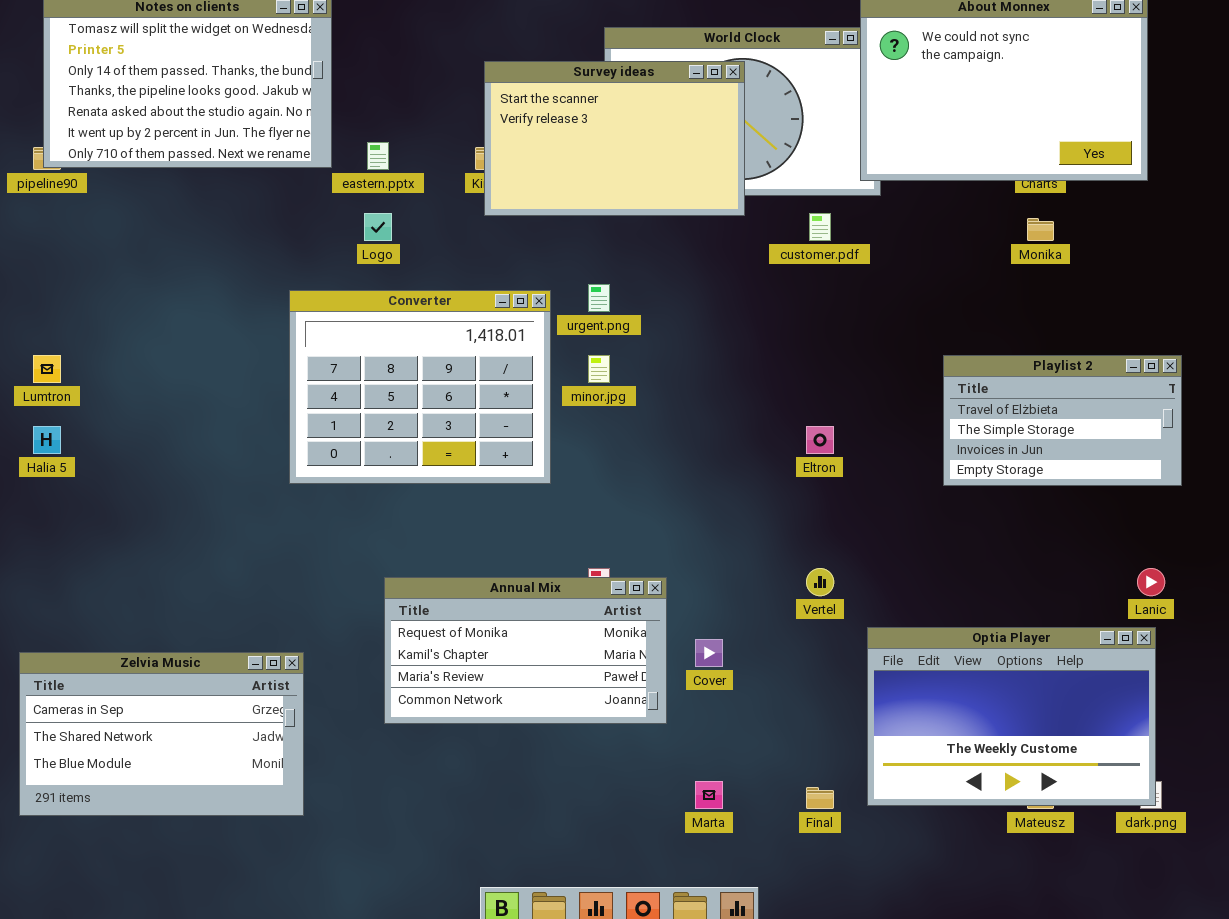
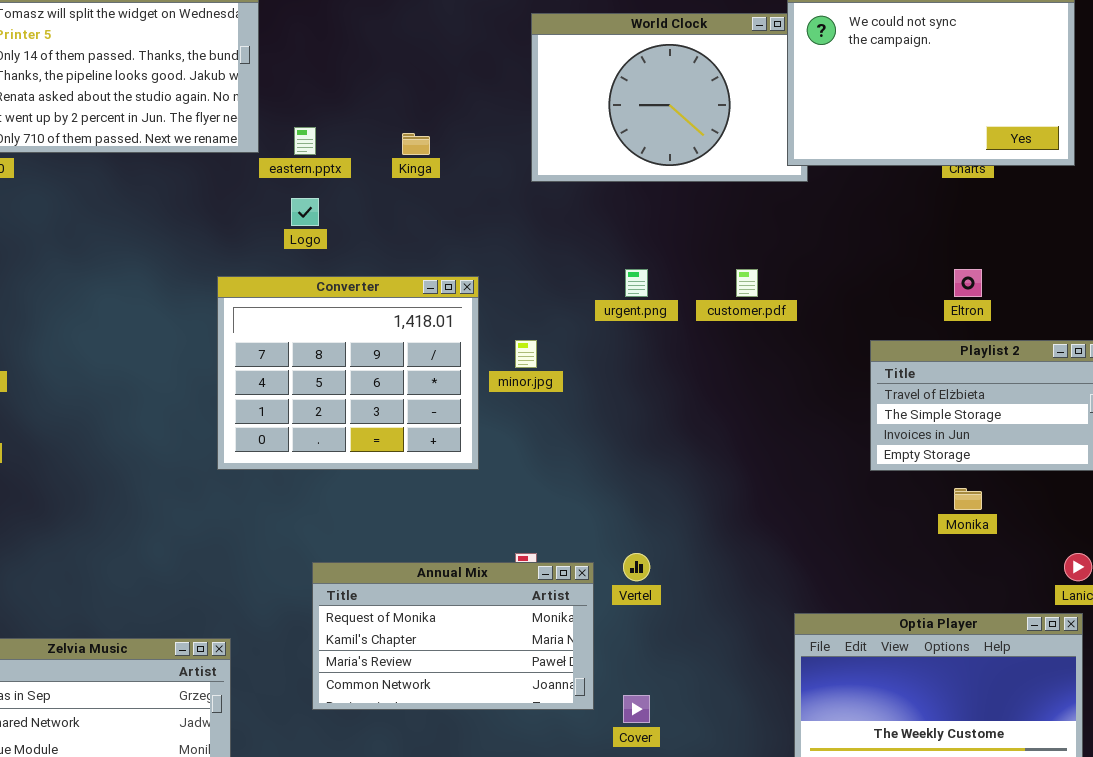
Survey ideas: [484,61,745,216] -> none, closed
customer.pdf: [809,213,831,241] -> [736,269,758,297], moved
Monika: [1027,218,1054,241] -> [954,488,982,510], moved
urgent.png: [588,284,610,312] -> [625,269,648,297], moved
Eltron: [806,426,834,454] -> [954,269,982,297], moved
Vertel: [806,568,834,596] -> [623,553,650,581], moved
Cover: [695,639,723,667] -> [623,695,650,723], moved

